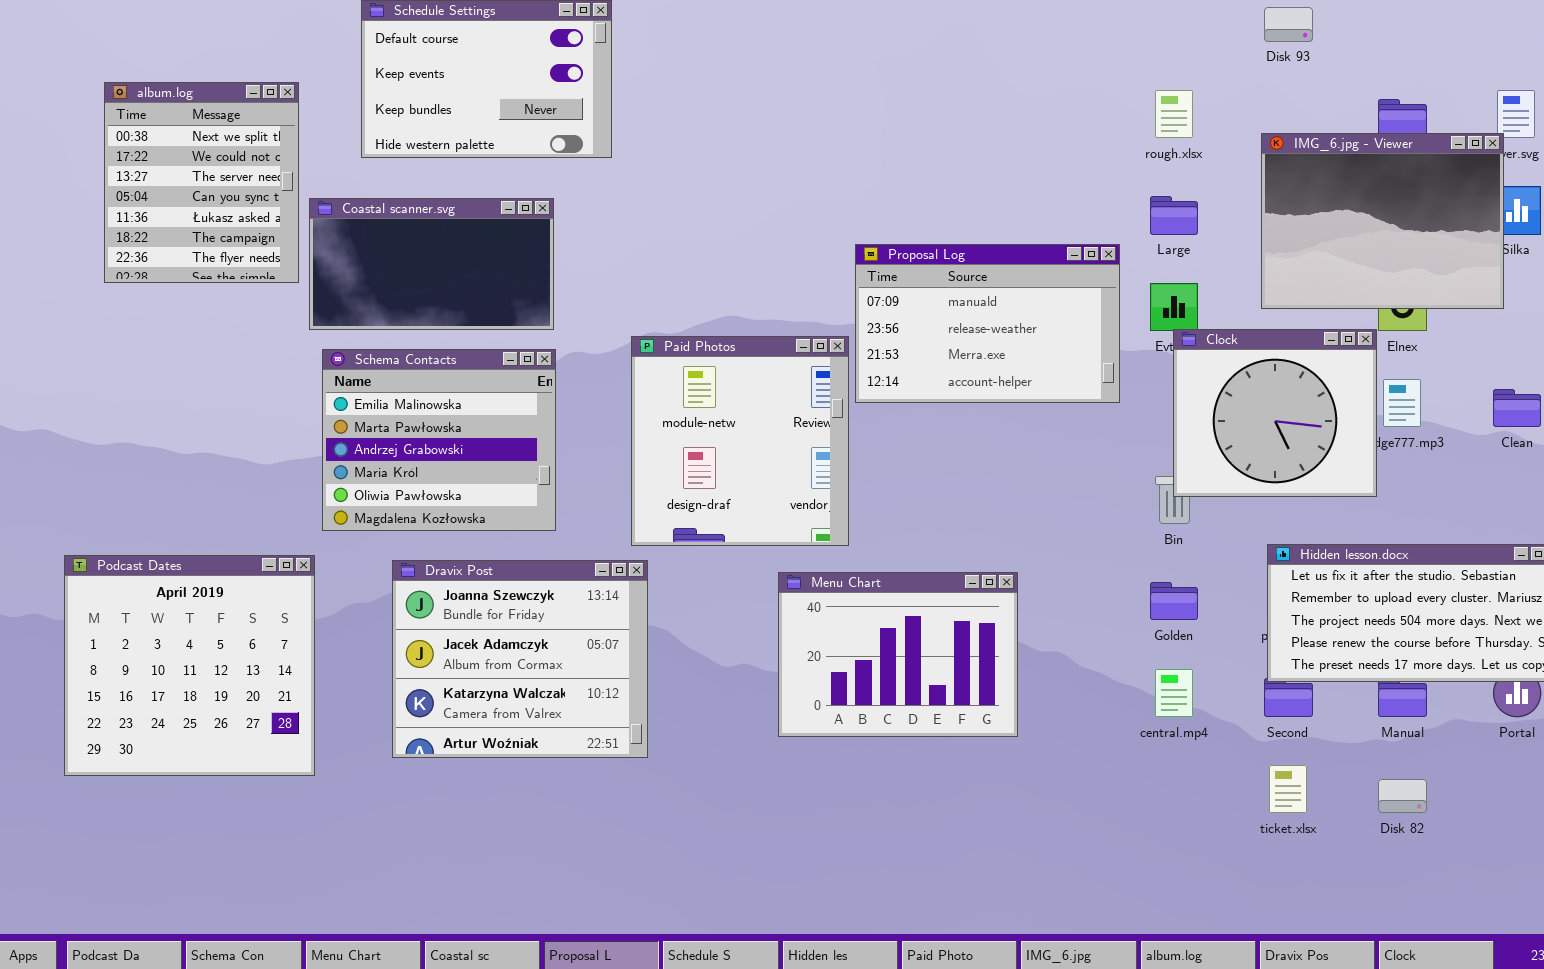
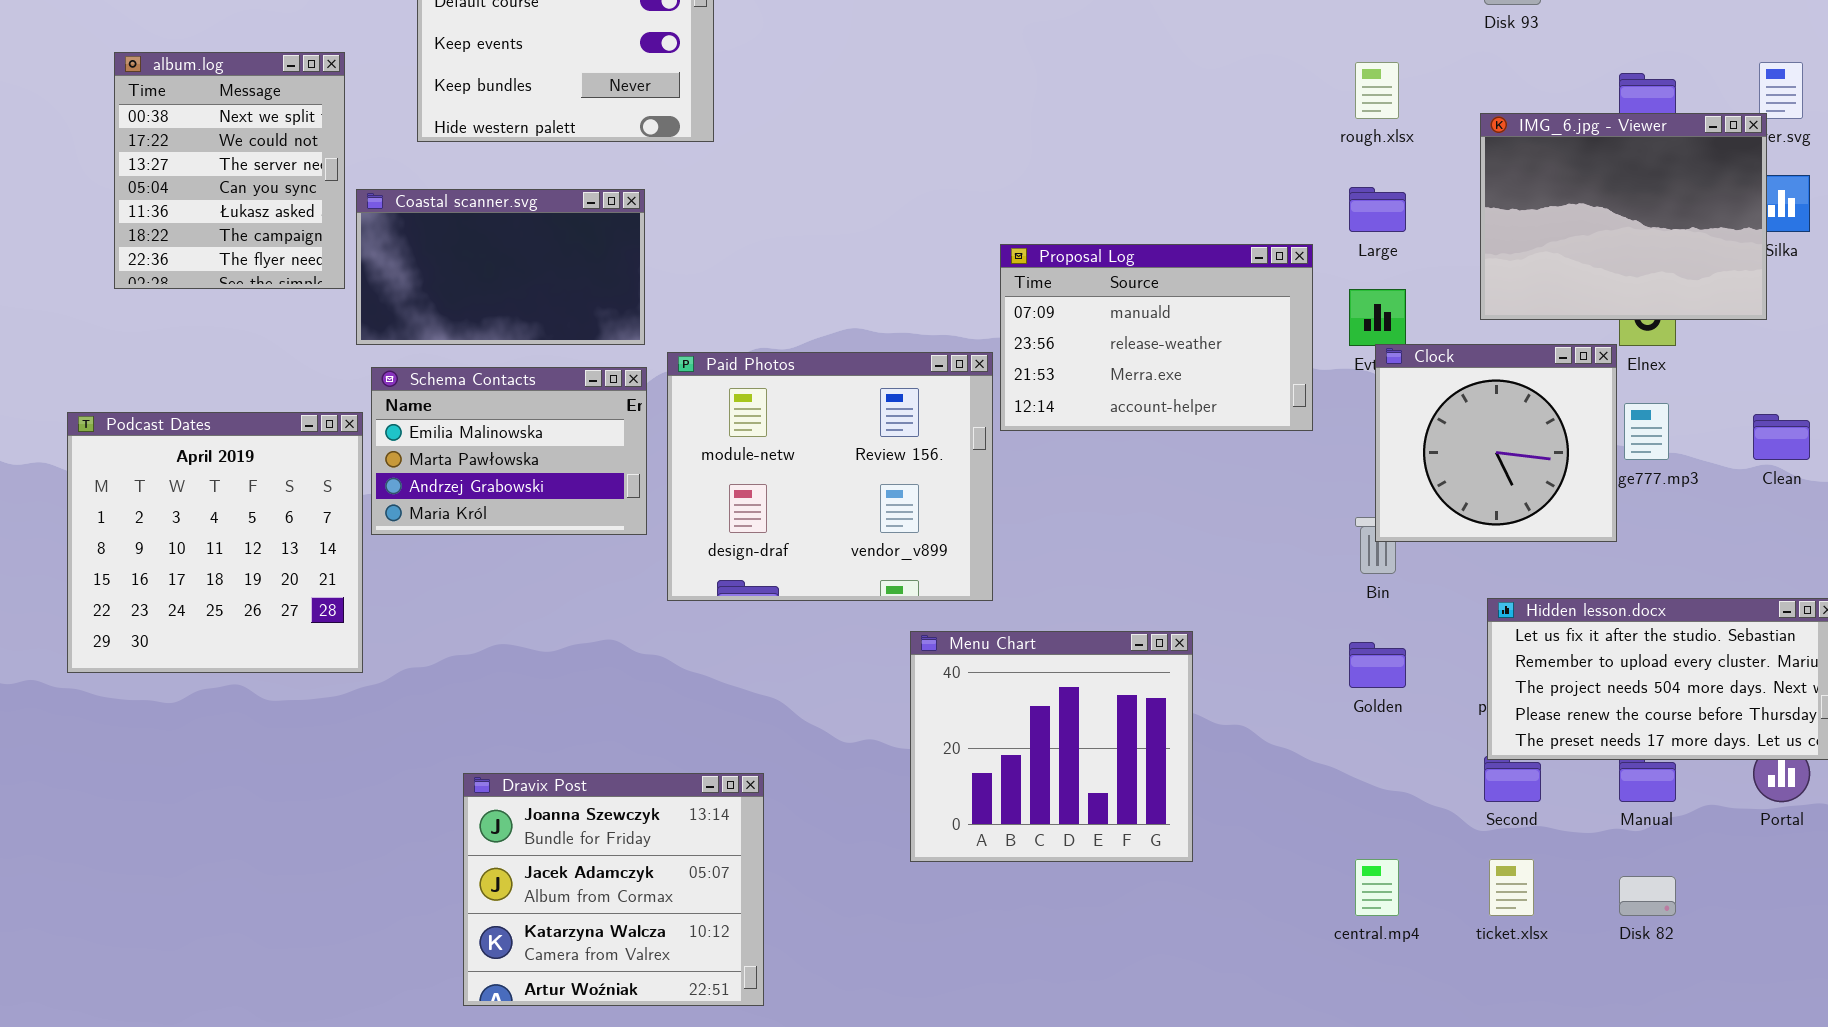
Paid Photos: [631,336,849,546] -> [667,352,993,601], resized
Schema Contacts: [322,349,556,531] -> [371,367,647,535], resized
Podcast Dates: [64,555,315,776] -> [67,412,363,673], moved
Dravix Post: [392,560,648,758] -> [463,773,764,1006], moved
Menu Chart: [778,572,1018,737] -> [910,631,1193,862], resized
central.mp4: [1155,669,1193,717] -> [1355,859,1399,916], moved

